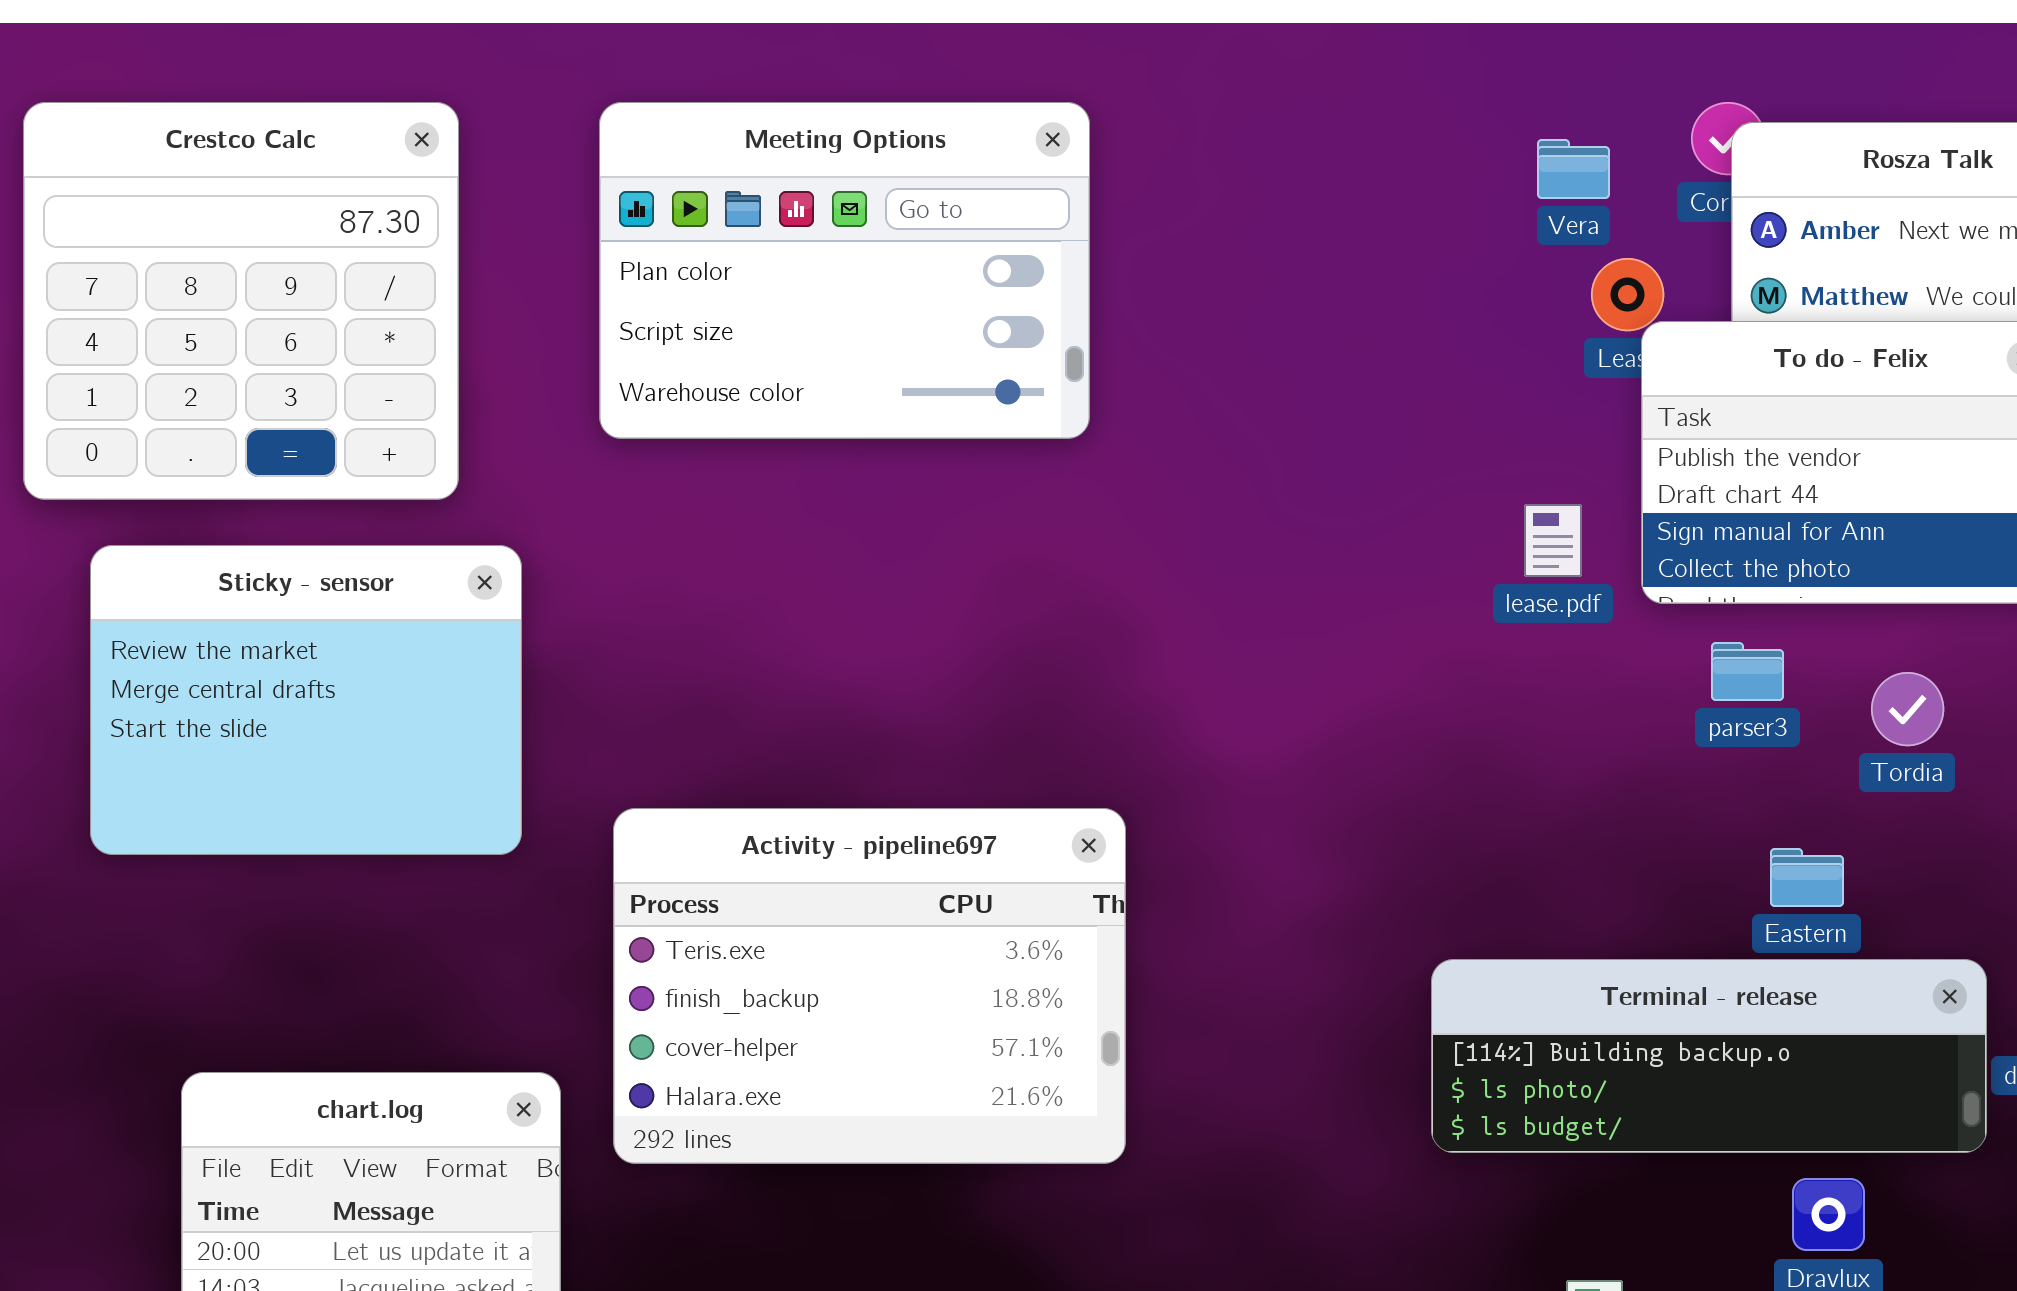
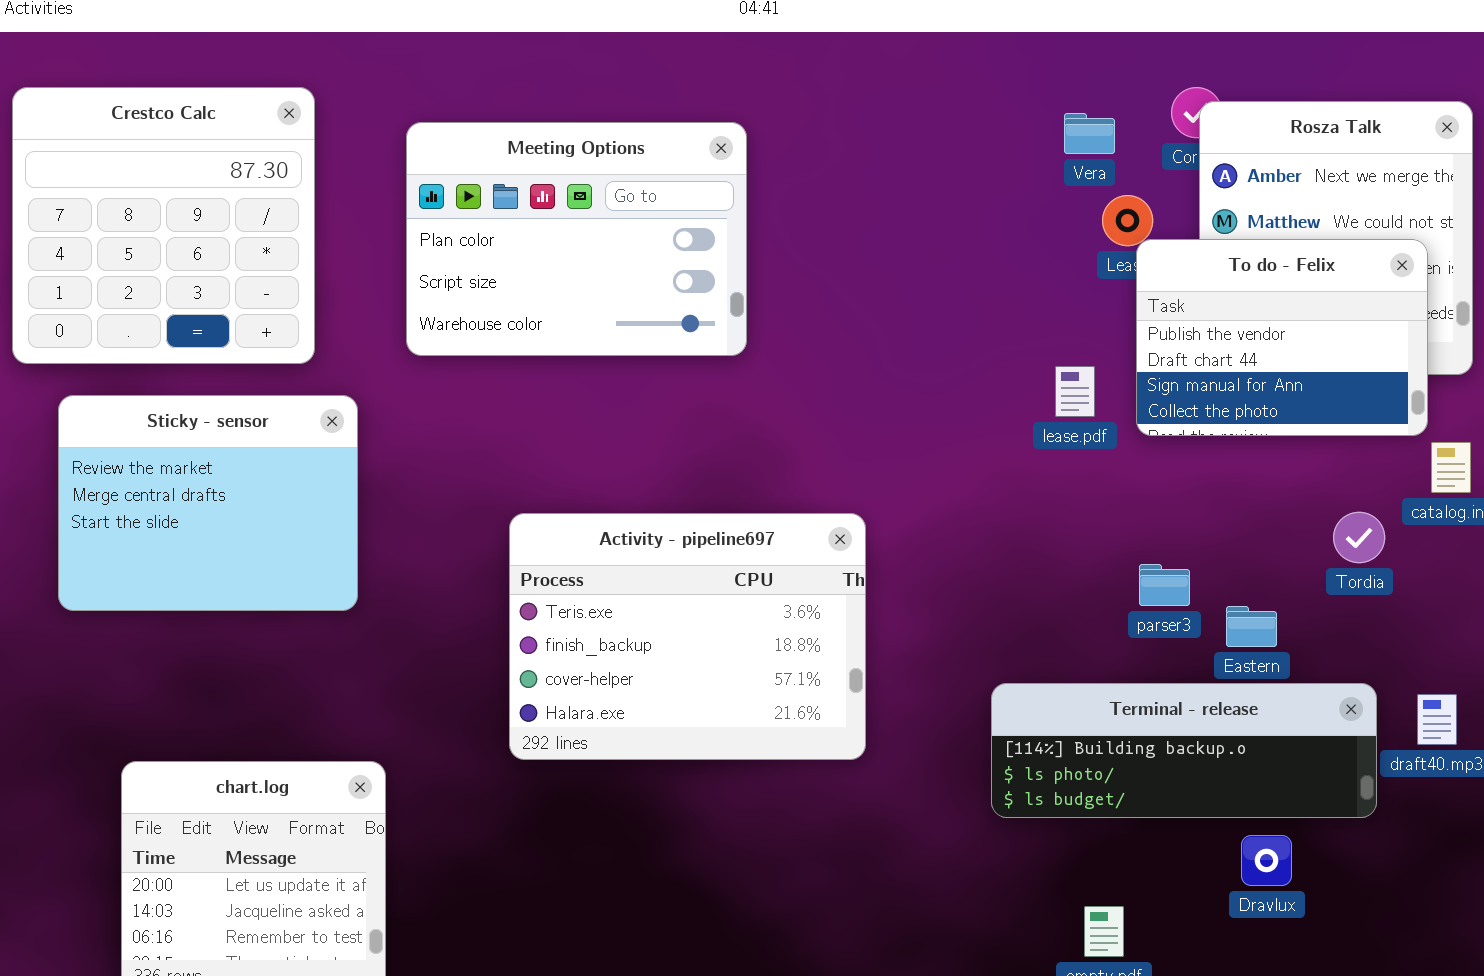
Meeting Options: [599,102,1090,439] -> [406,122,747,356], moved
parser3: [1711,642,1784,701] -> [1139,564,1190,606], moved
Tordia: [1871,672,1944,746] -> [1333,512,1385,563], moved
Activity - pipeline697: [613,808,1126,1164] -> [509,513,866,760], moved

